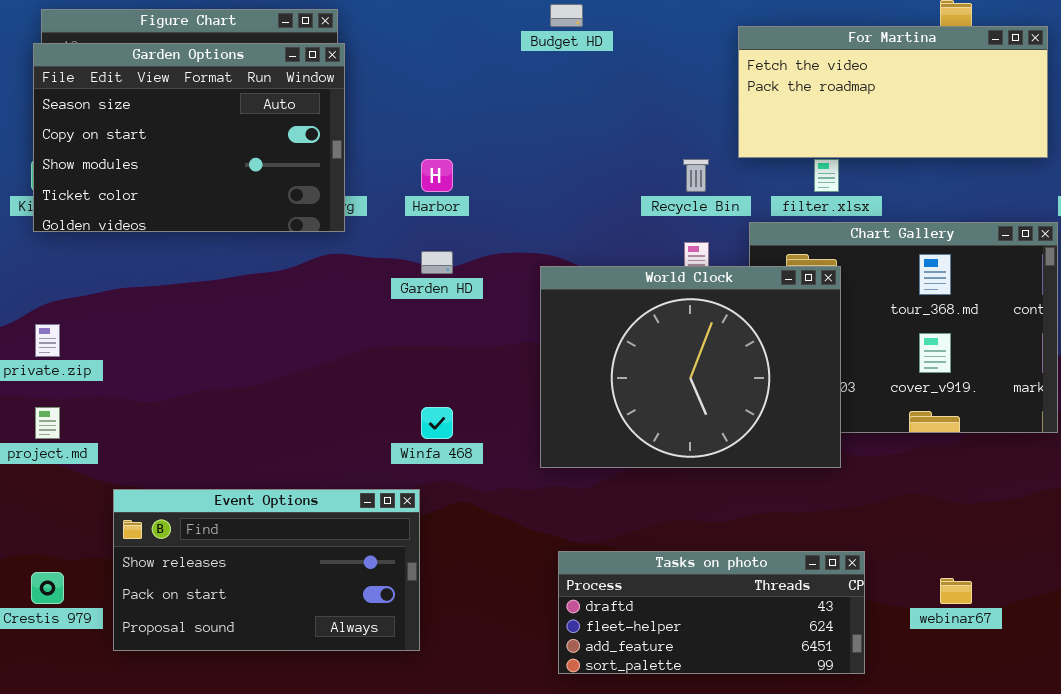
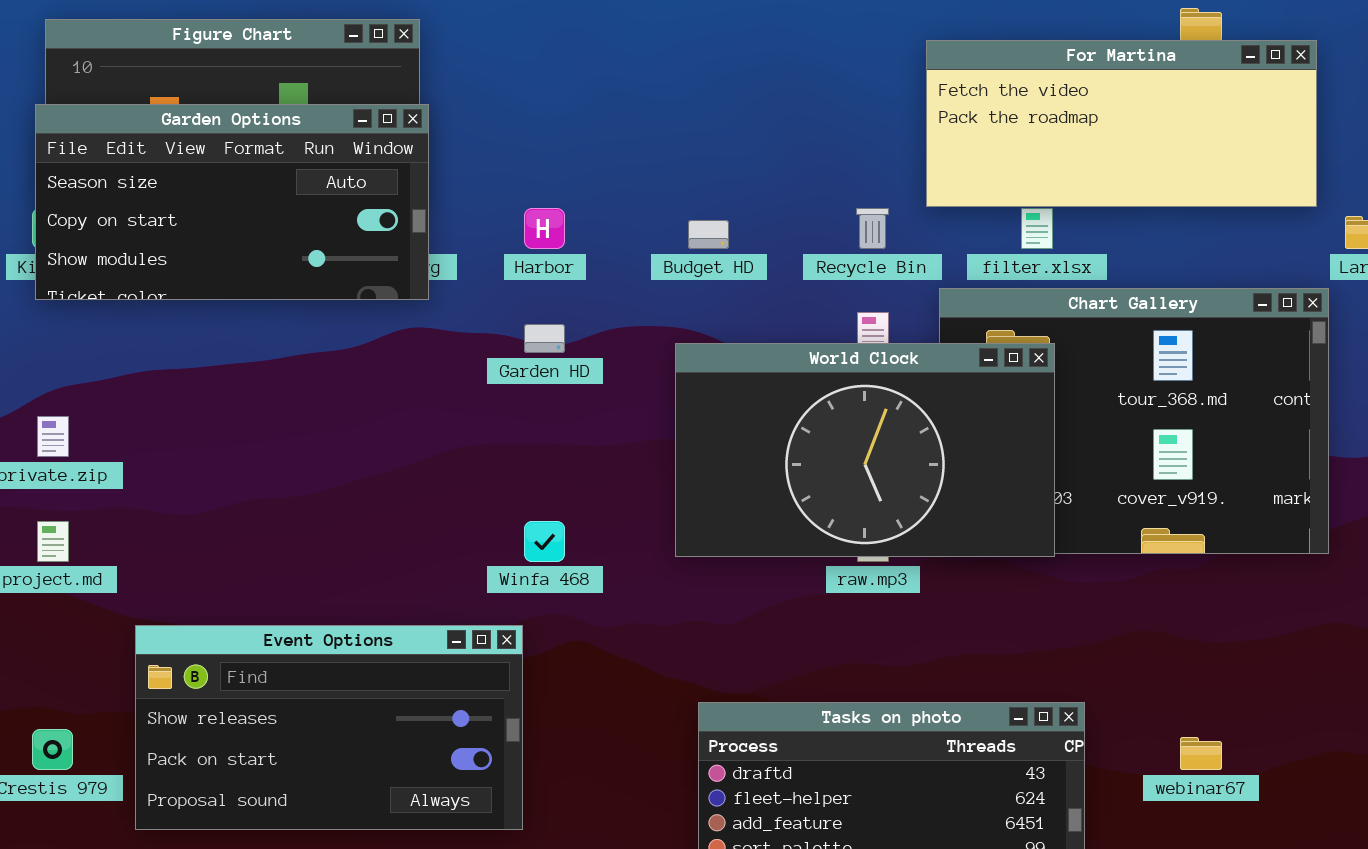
Budget HD: [550,4,583,27] -> [688,220,729,249], moved
Garden Options: [33,43,345,232] -> [35,104,429,300], resized
World Clock: [540,266,841,468] -> [675,343,1055,557], resized

